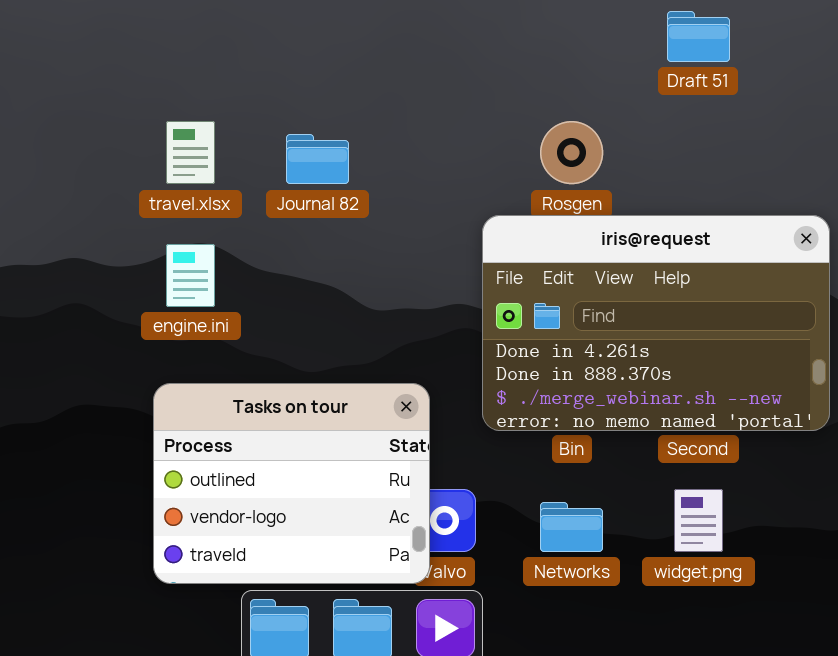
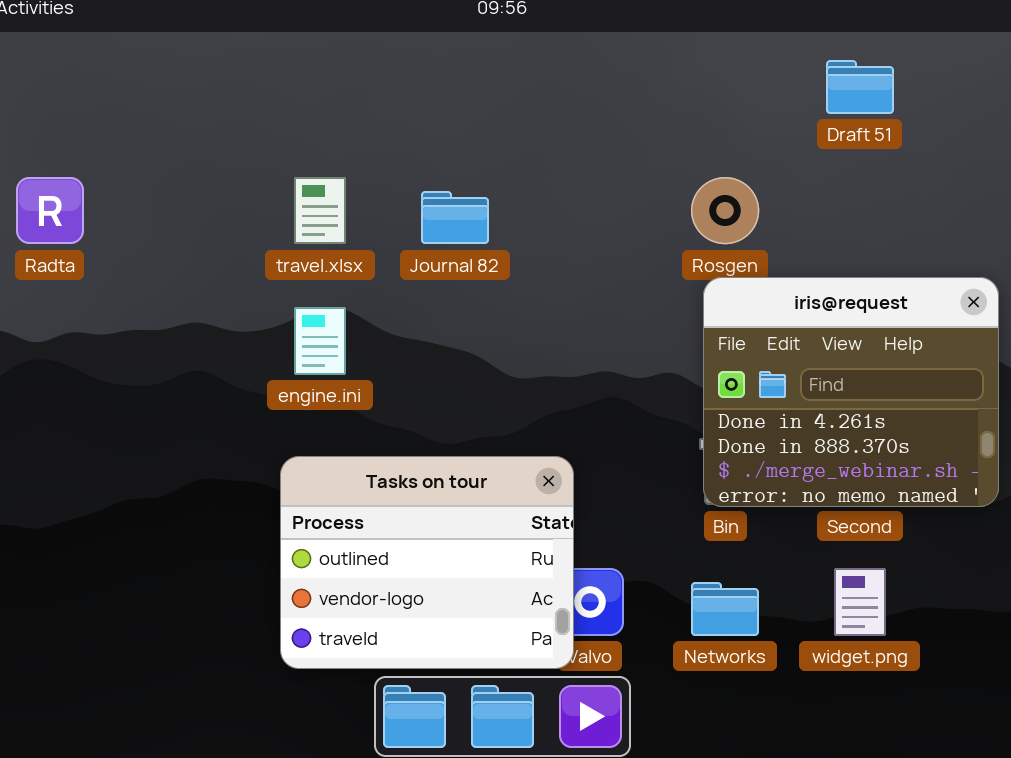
iris@request: [482,215,830,431] -> [703,277,999,507], resized

